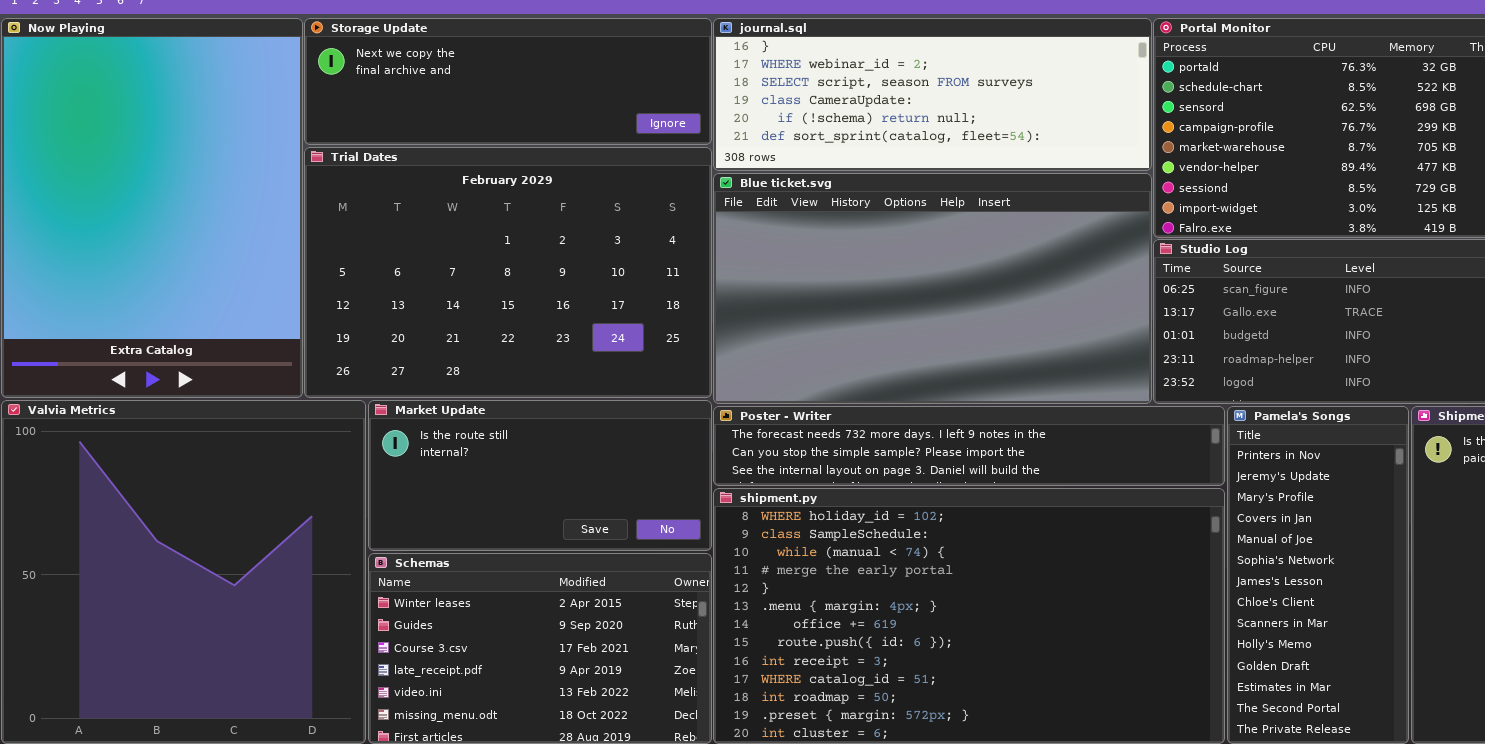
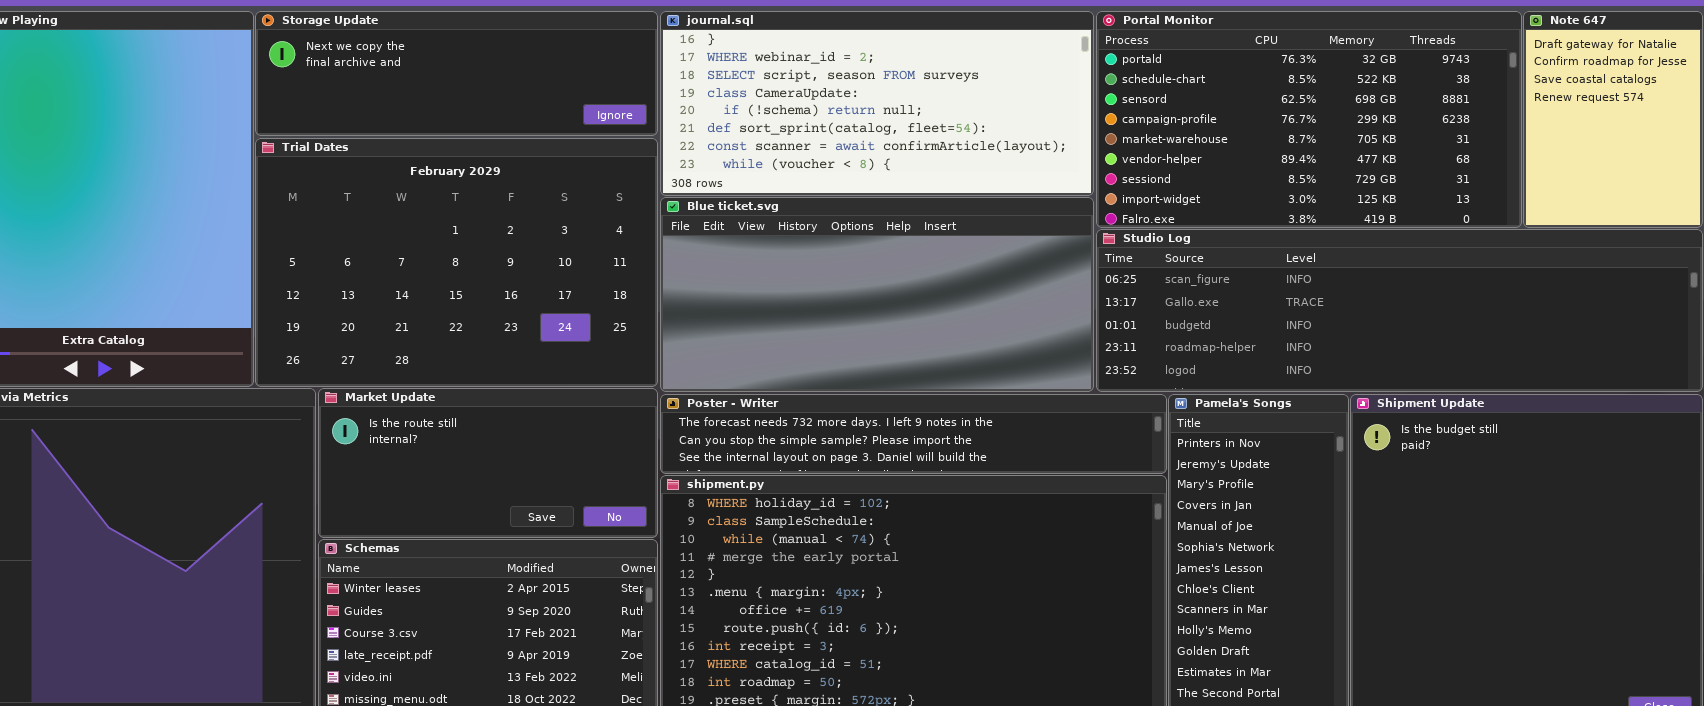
journal.sql: [713,18,1152,171] -> [660,11,1094,196], resized
Blue ticket.svg: [713,173,1152,404] -> [660,197,1094,392], resized

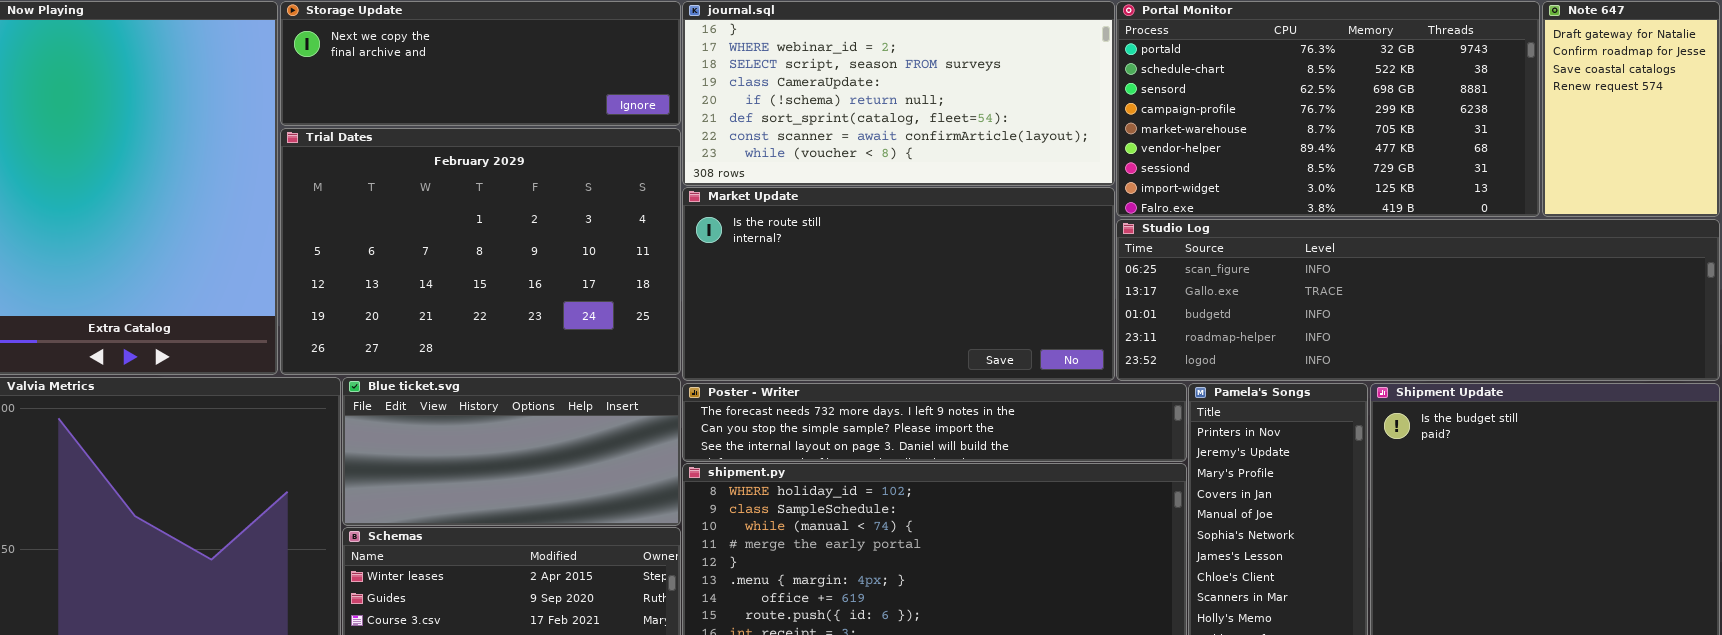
Blue ticket.svg: [660,197,1094,392] -> [342,377,681,526], moved, resized
Market Update: [318,388,658,538] -> [682,187,1115,381], moved, resized

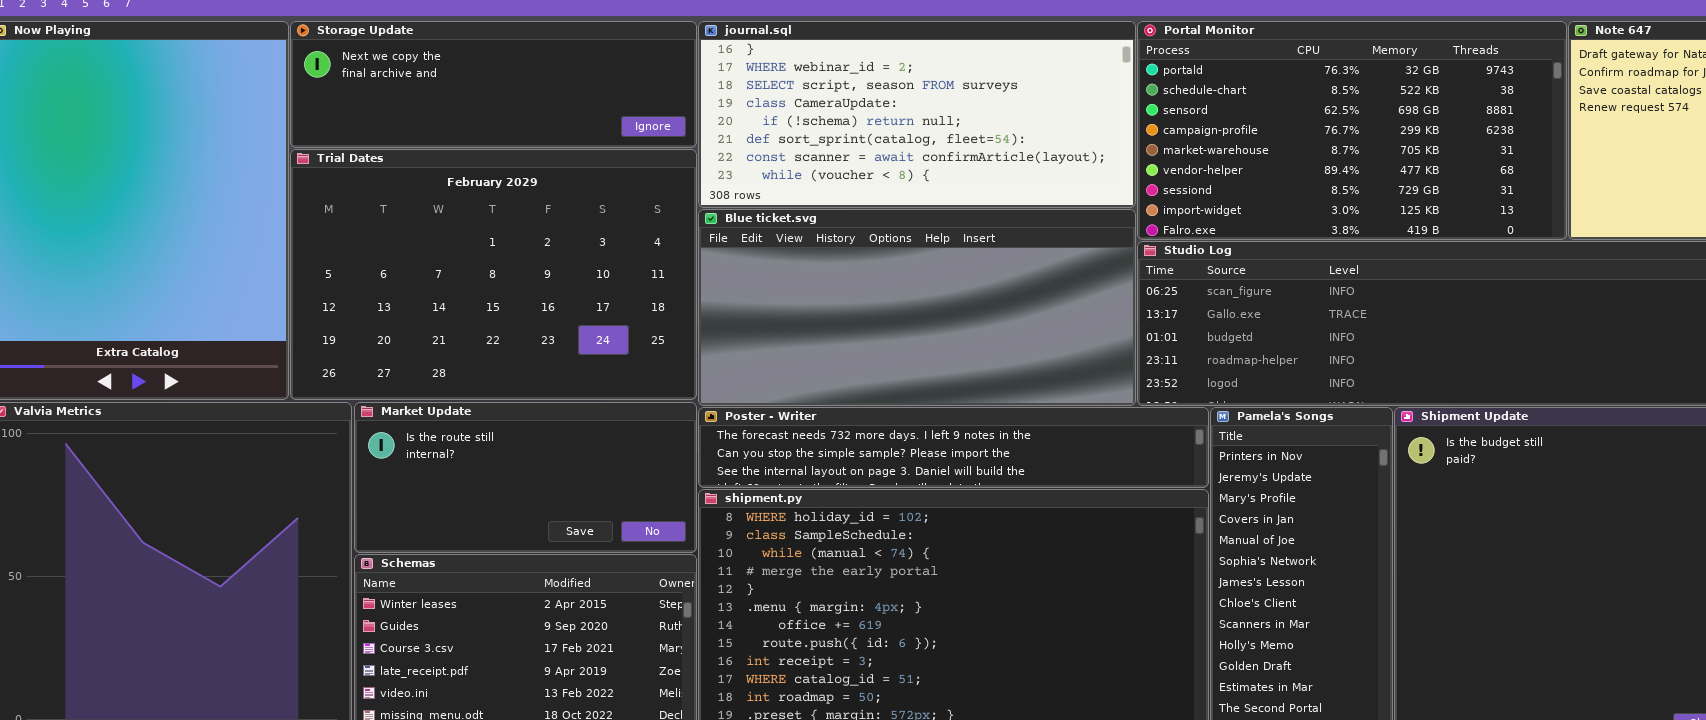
Market Update: [682,187,1115,381] -> [354,402,697,553], moved, resized
Blue ticket.svg: [342,377,681,526] -> [698,209,1136,406], moved, resized

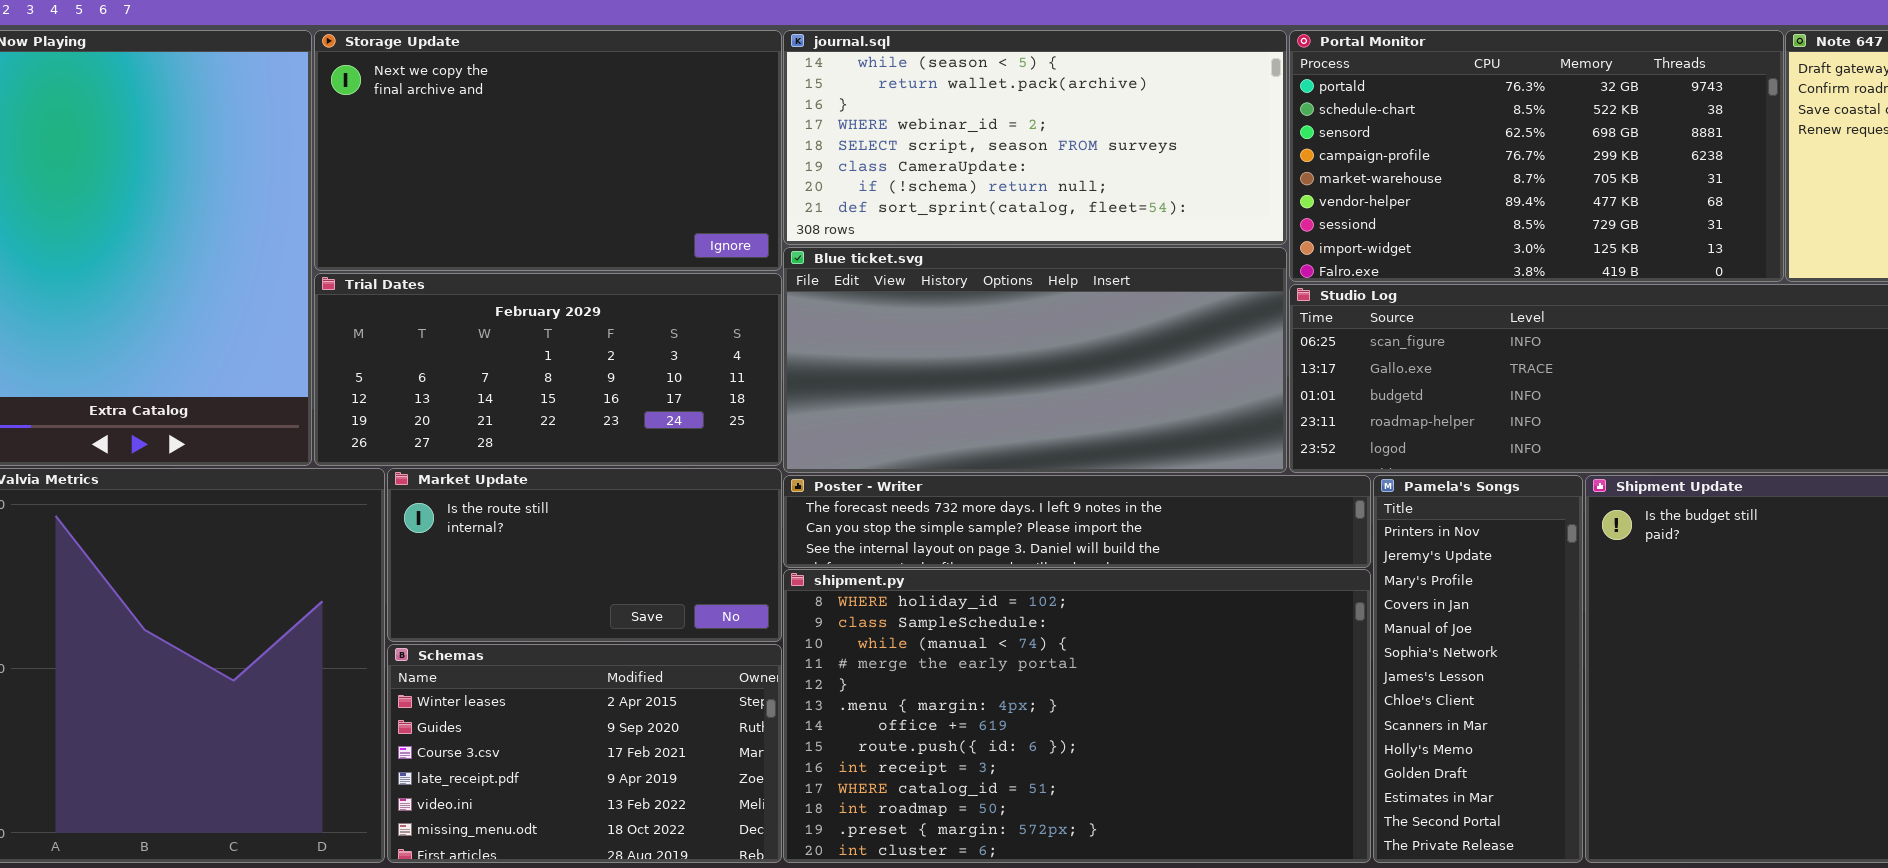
Storage Update: [290,21,697,148] -> [314,30,782,271], resized
journal.sql: [698,21,1136,208] -> [783,30,1287,245], scrolled up 2 rows
Trial Dates: [290,149,697,400] -> [314,273,782,466], resized

